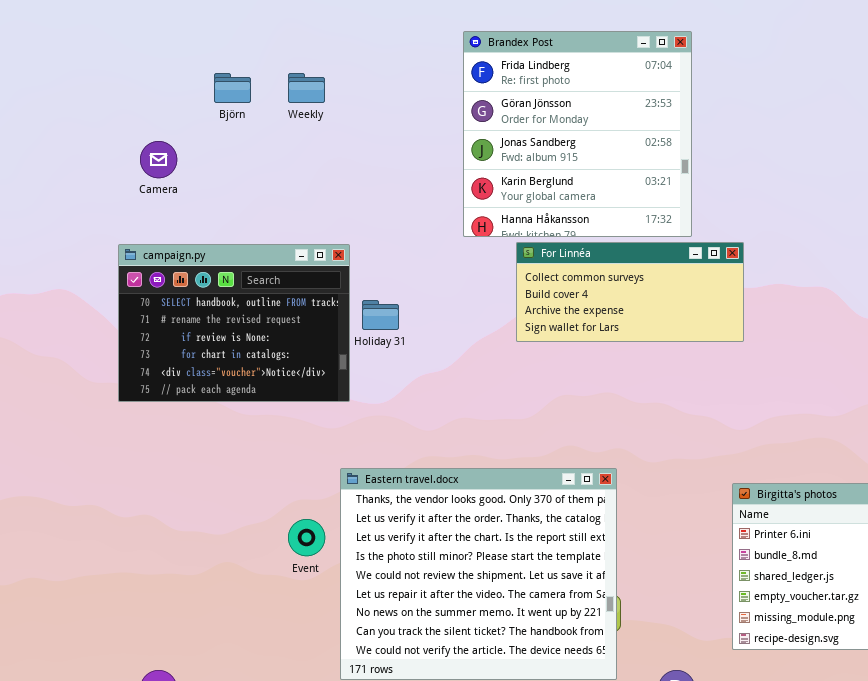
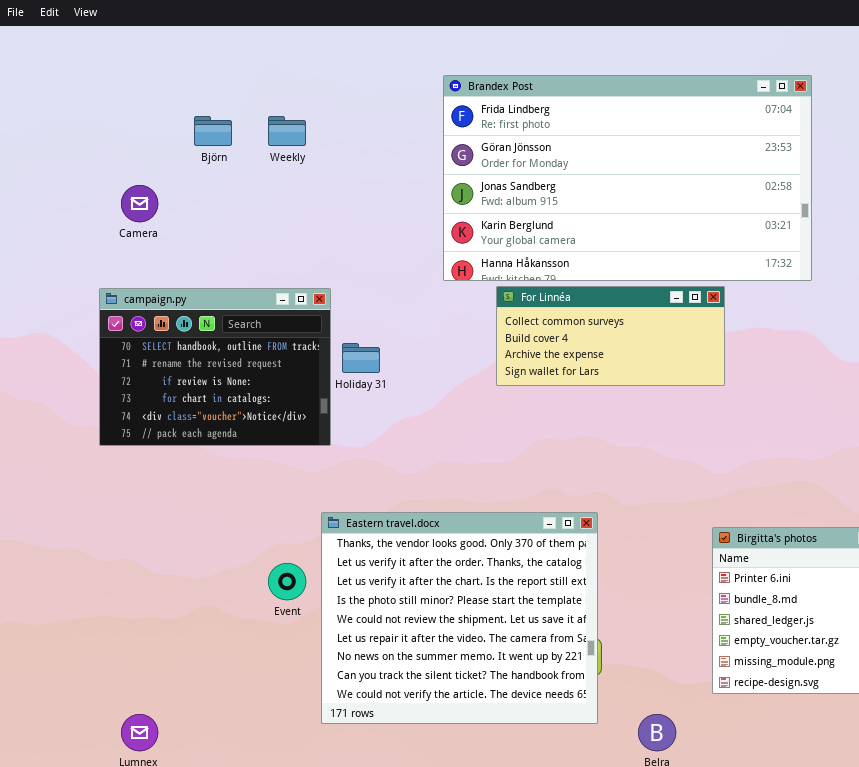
Brandex Post: [463,31,692,237] -> [443,75,812,281], resized

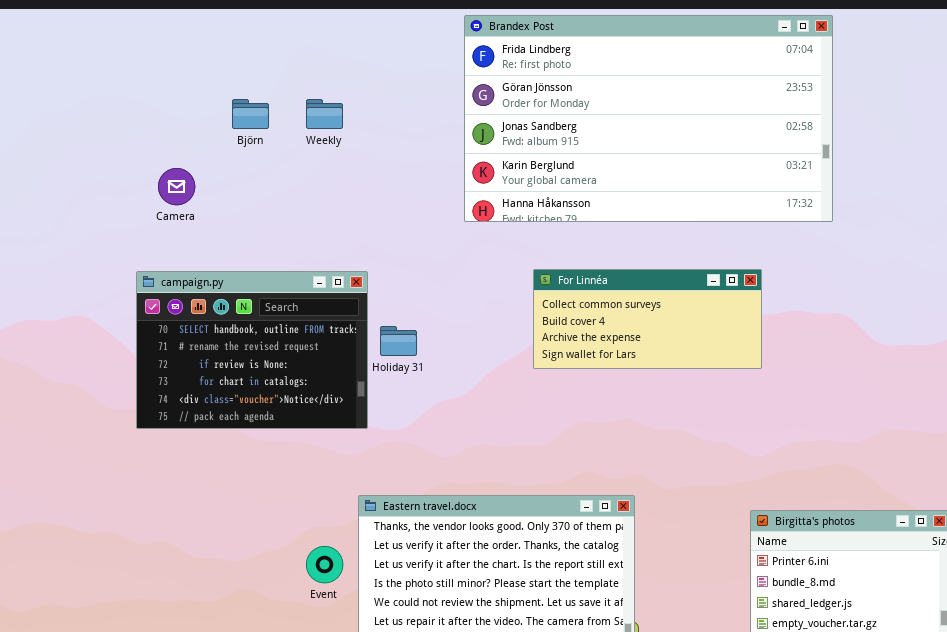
Brandex Post: [443,75,812,281] -> [464,15,833,222], moved

